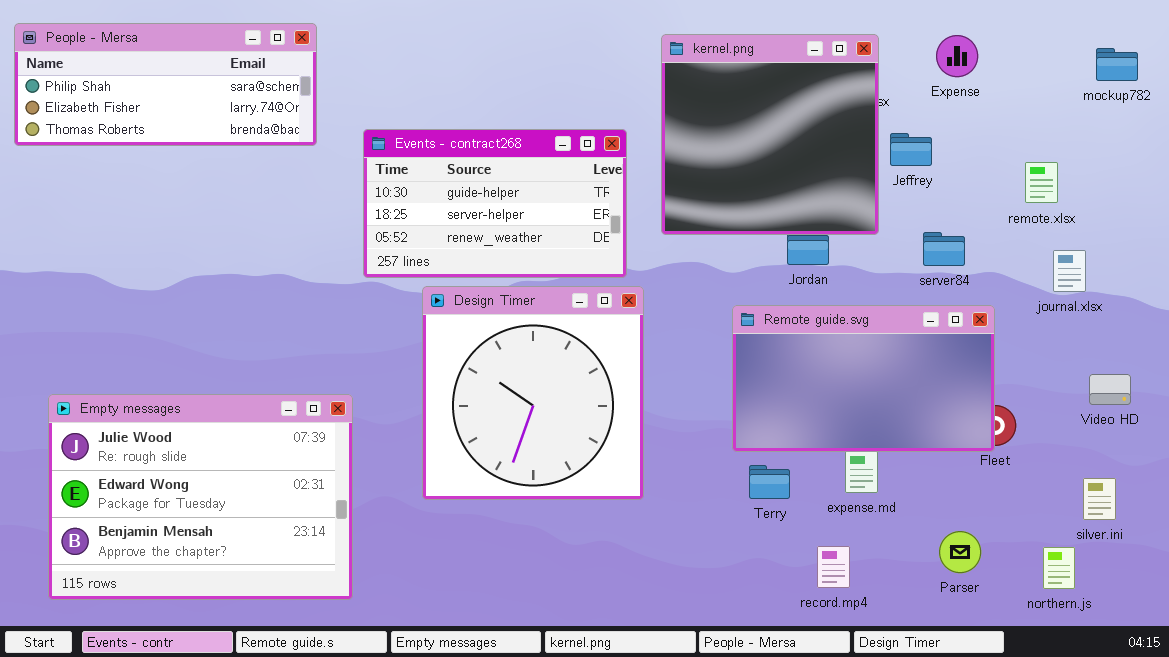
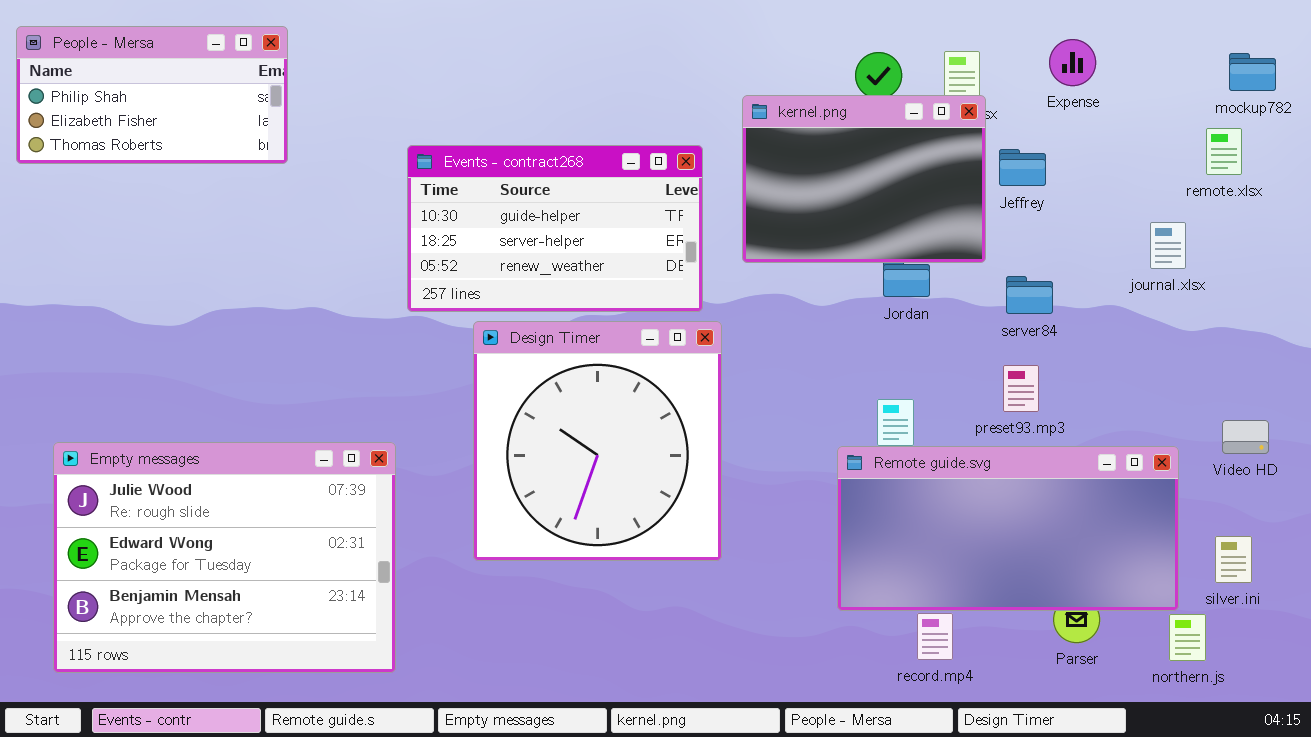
People - Mersa: [14,23,317,146] -> [16,26,288,164], resized
kernel.png: [661,34,879,235] -> [742,95,986,263], resized
remote.xlsx: [1025,162,1058,203] -> [1206,128,1242,175], moved
server84: [923,232,965,266] -> [1006,276,1053,314], moved
journal.xlsx: [1053,250,1086,292] -> [1150,222,1186,269], moved
Remote guide.svg: [732,305,995,452] -> [837,446,1179,611], moved, resized

